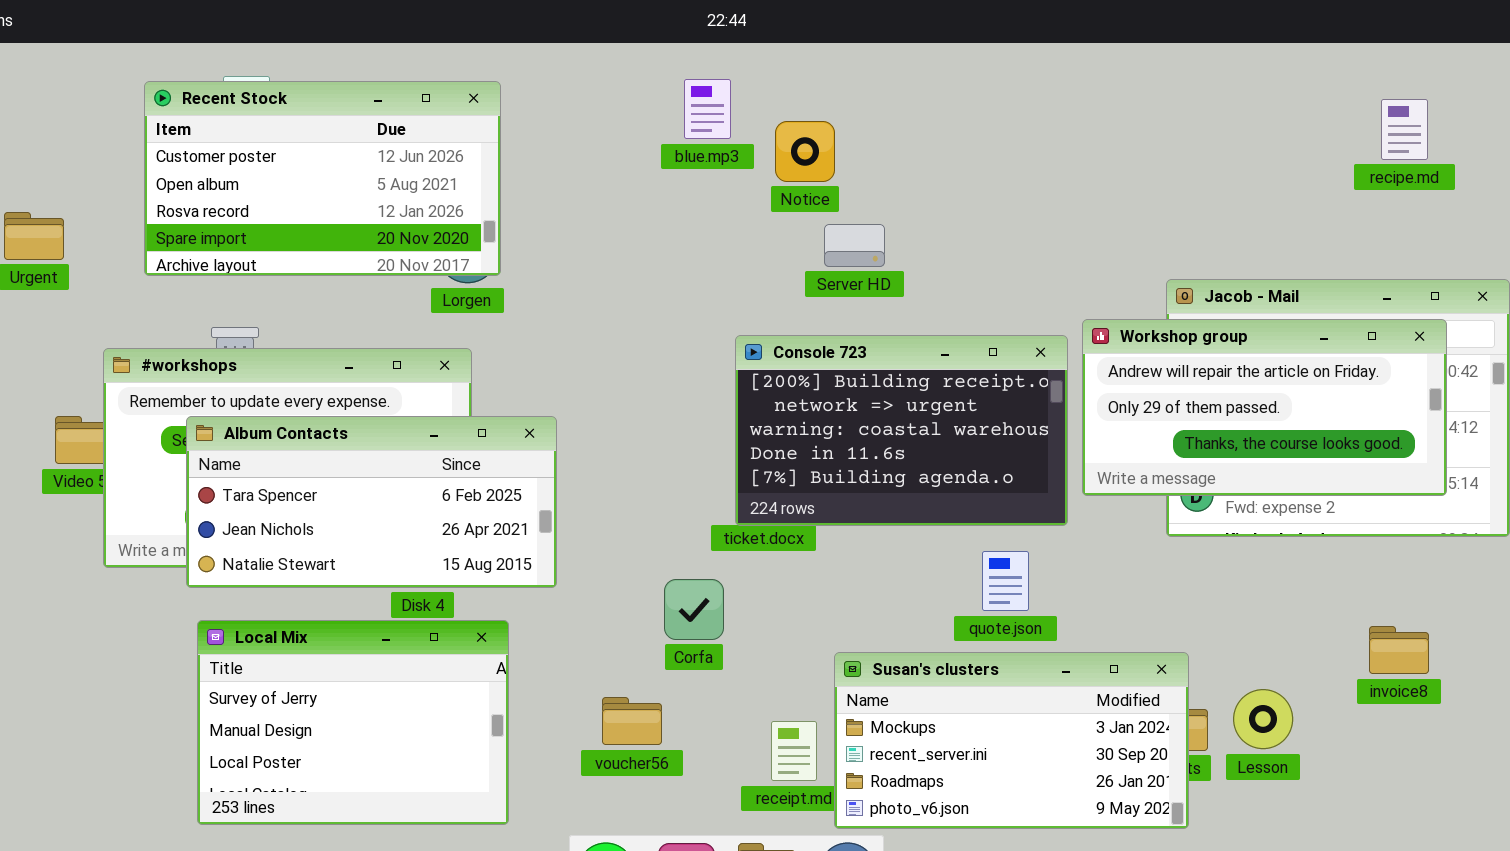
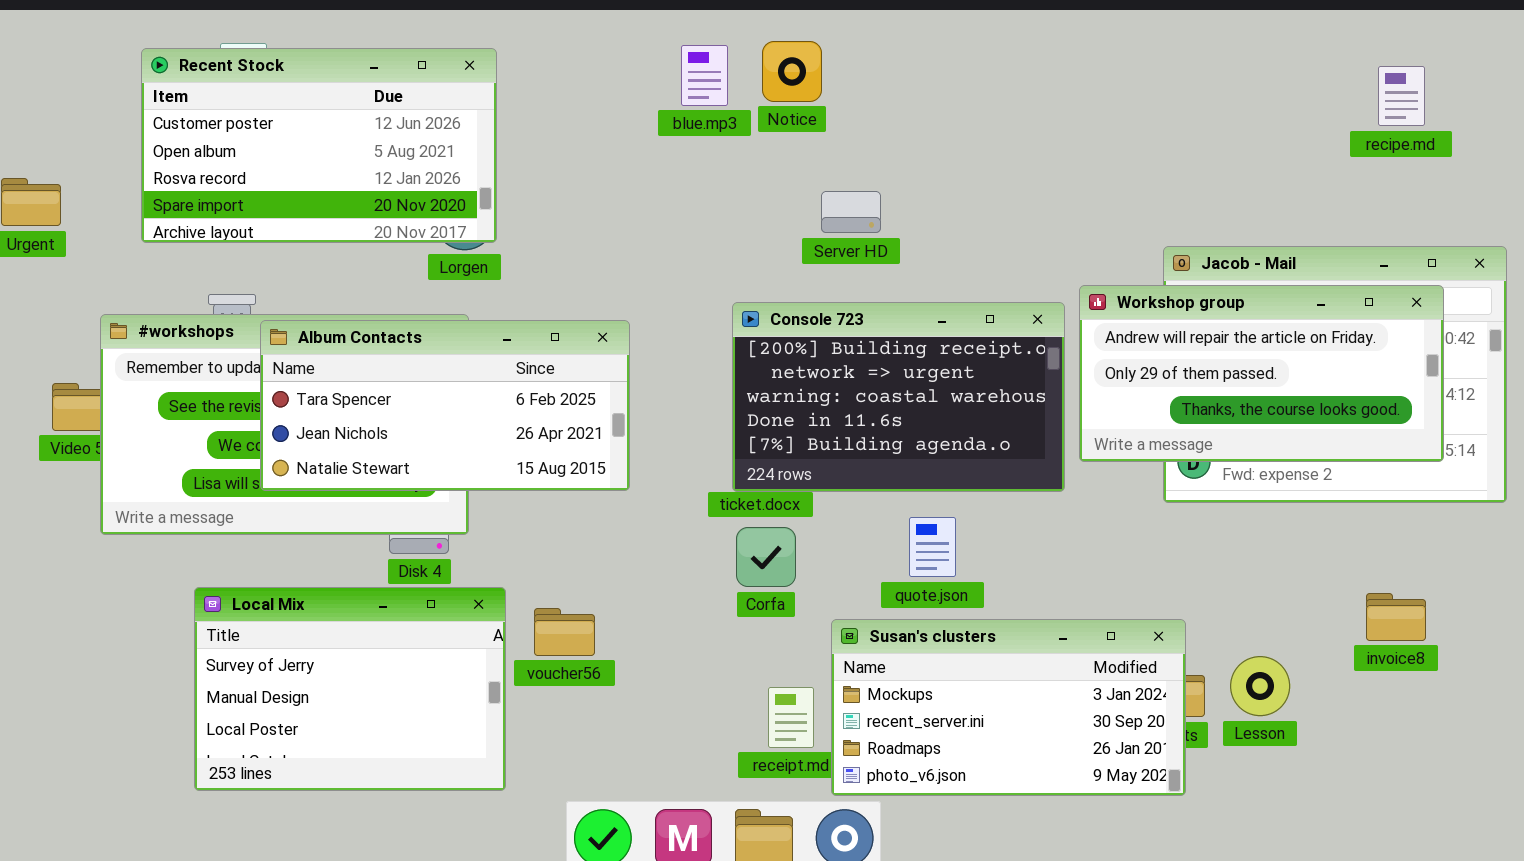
Notice: [775,121,835,182] -> [762,41,822,102], moved
Album Contacts: [186,416,557,588] -> [260,320,630,491], moved
quote.json: [982,551,1029,611] -> [909,517,956,577], moved
Corfa: [664,579,724,640] -> [736,527,796,587], moved
voucher56: [602,697,662,745] -> [534,608,595,656], moved

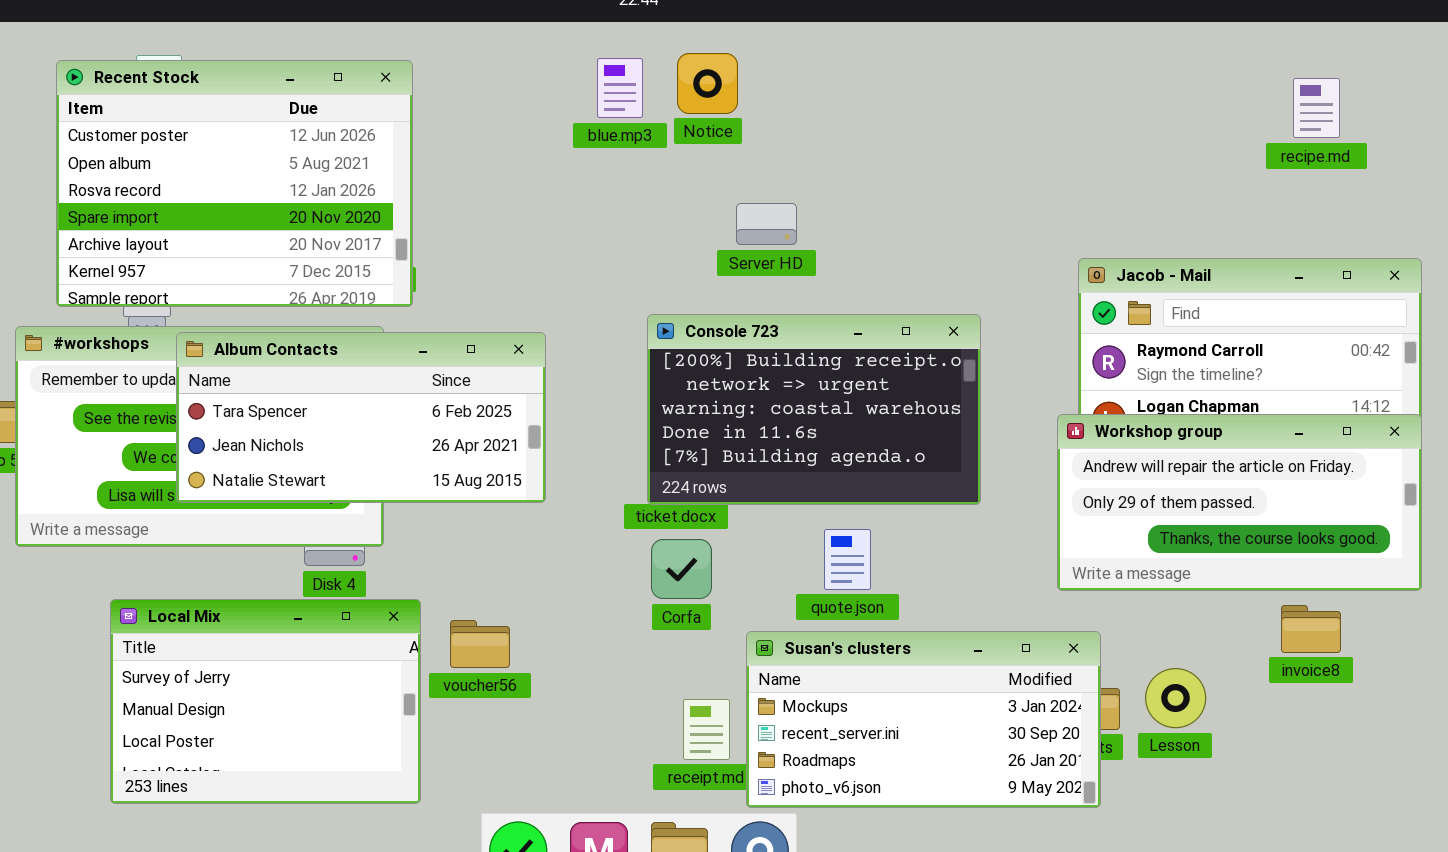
Recent Stock: [141,48,497,243] -> [56,60,413,307], resized
Workshop group: [1079,285,1444,462] -> [1057,414,1422,591], moved

